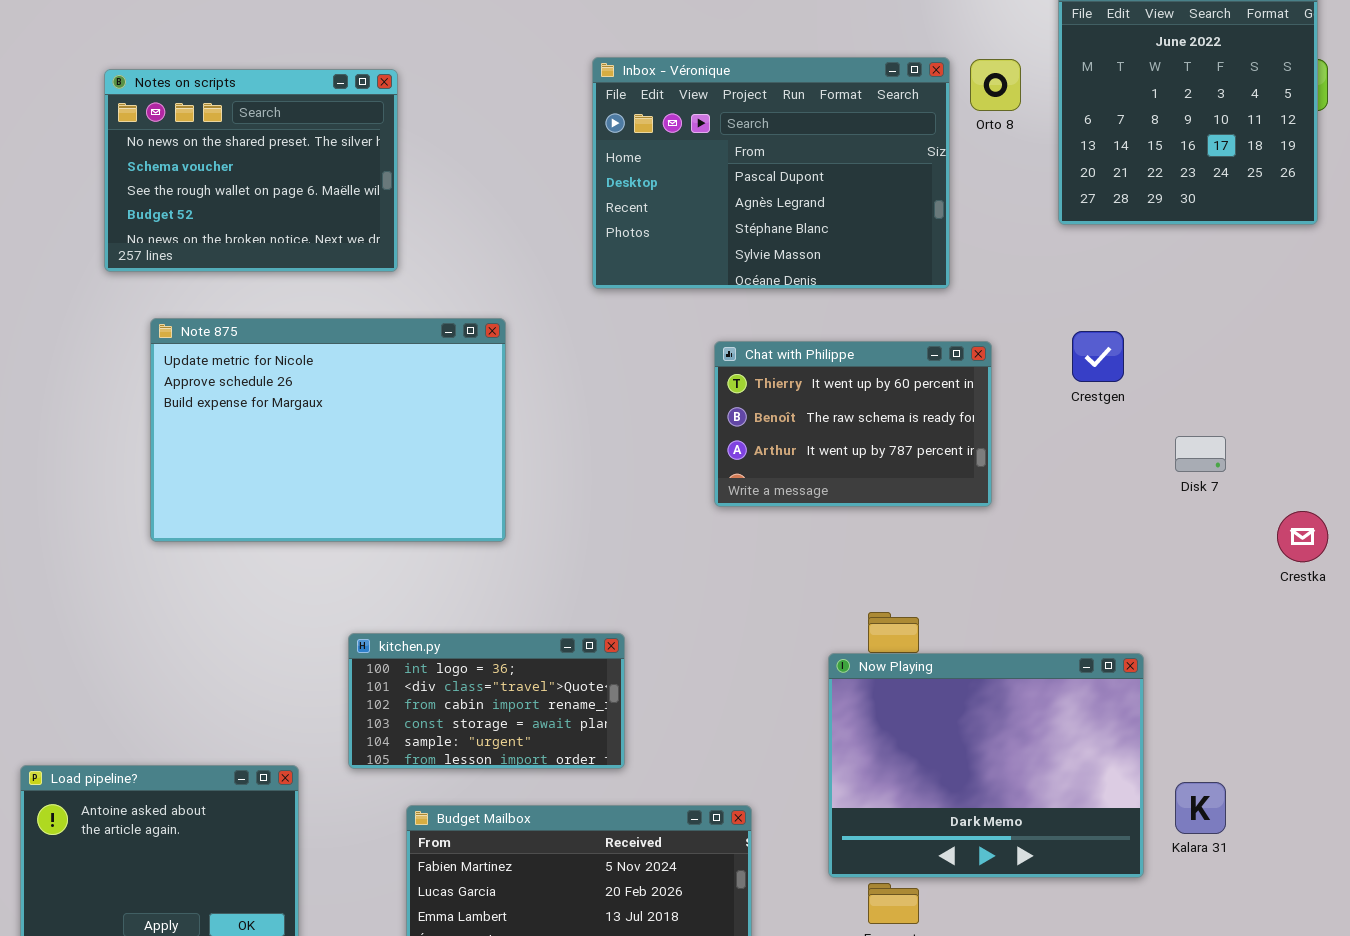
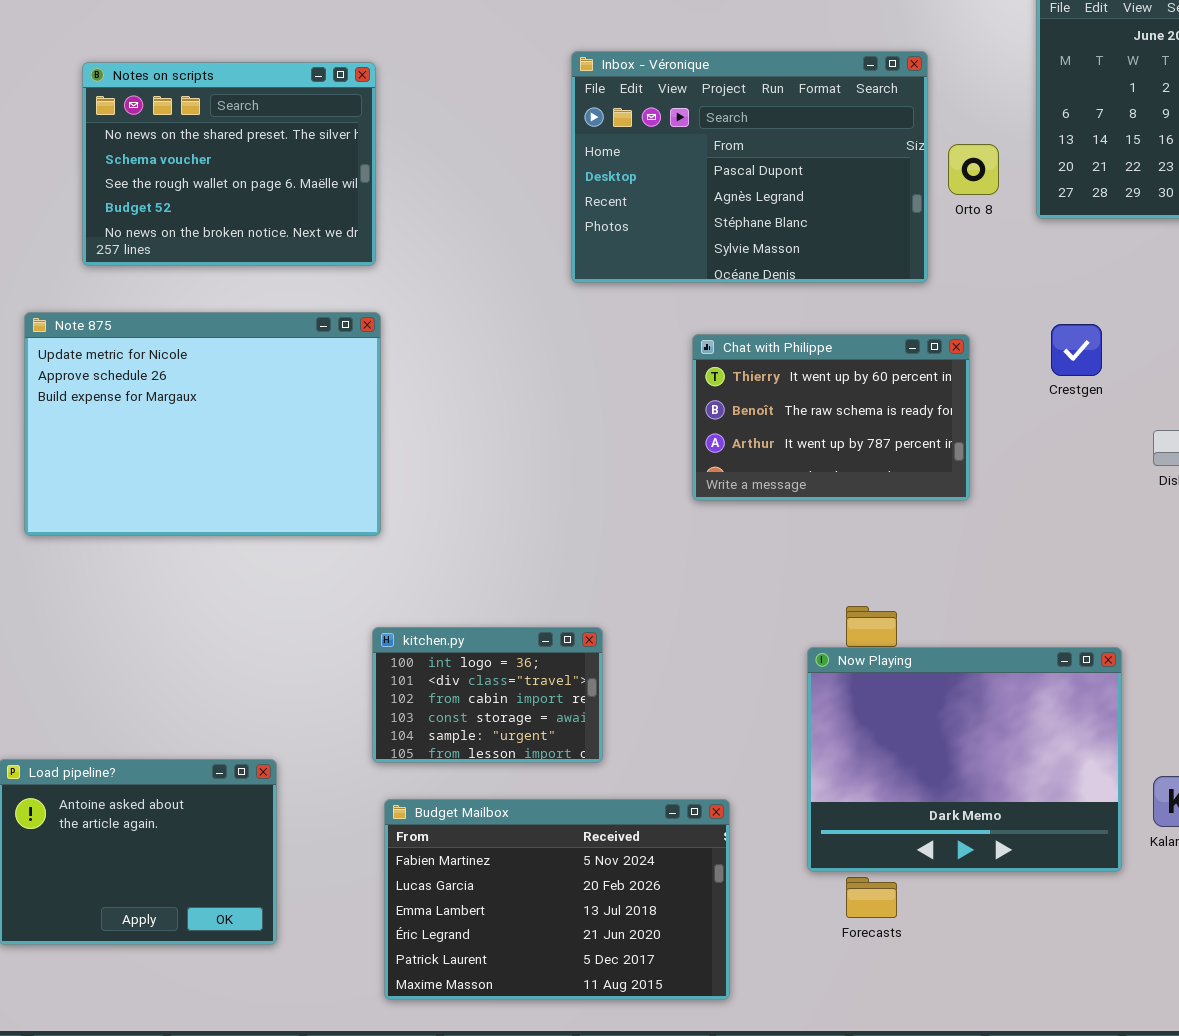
Orto 8: [970,59,1021,111] -> [948,144,999,195], moved
Note 875: [150,318,506,542] -> [24,312,381,536], moved
kitchen.py: [348,633,625,769] -> [372,627,603,763], resized

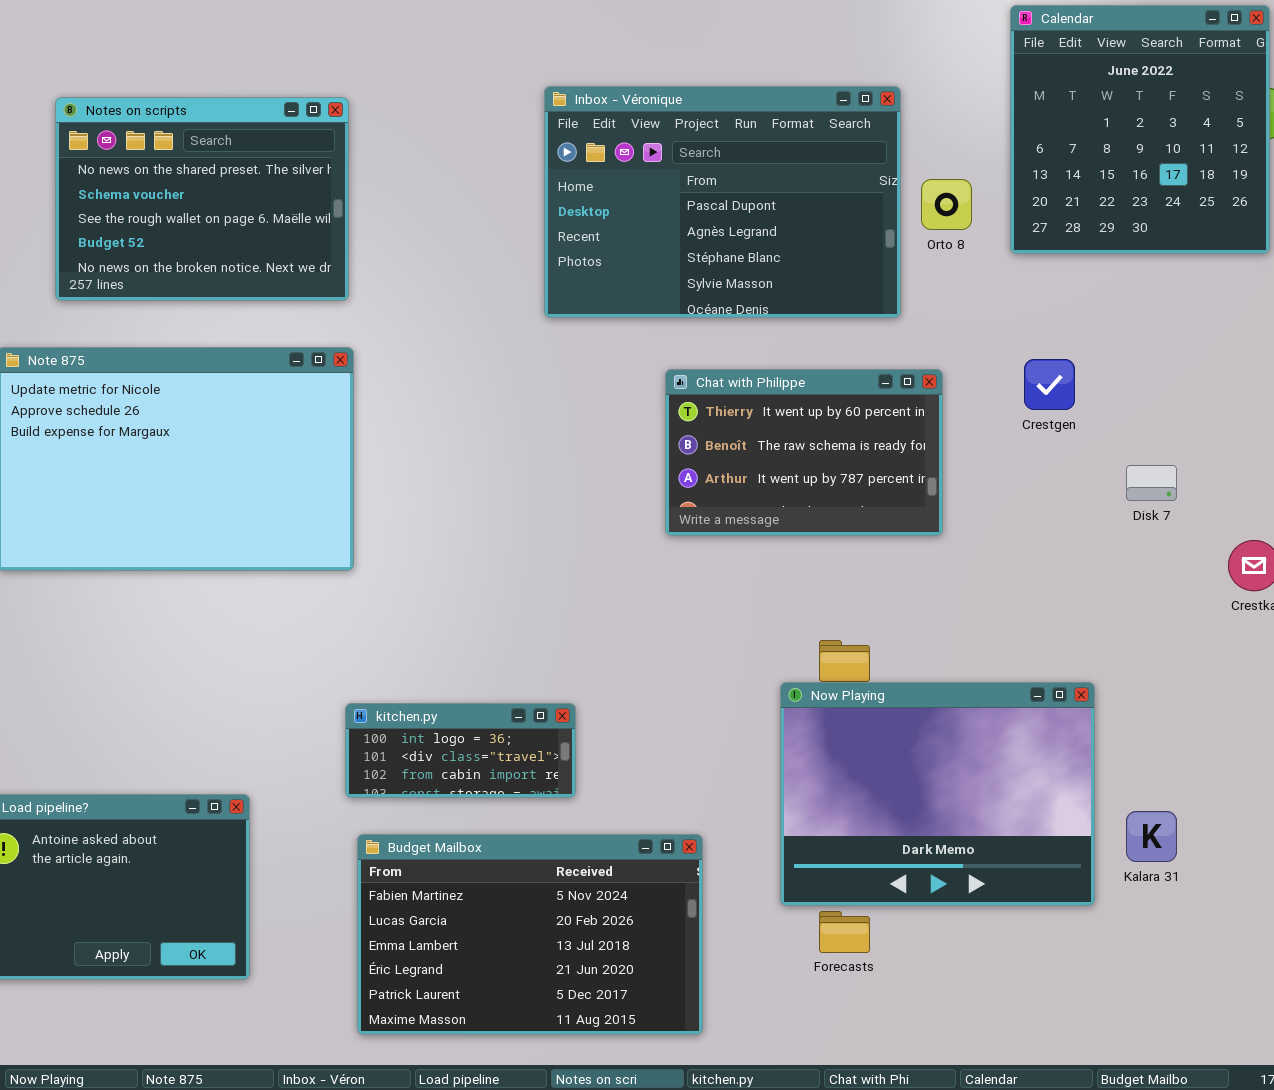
kitchen.py: [372,627,603,763] -> [345,703,576,798], resized

